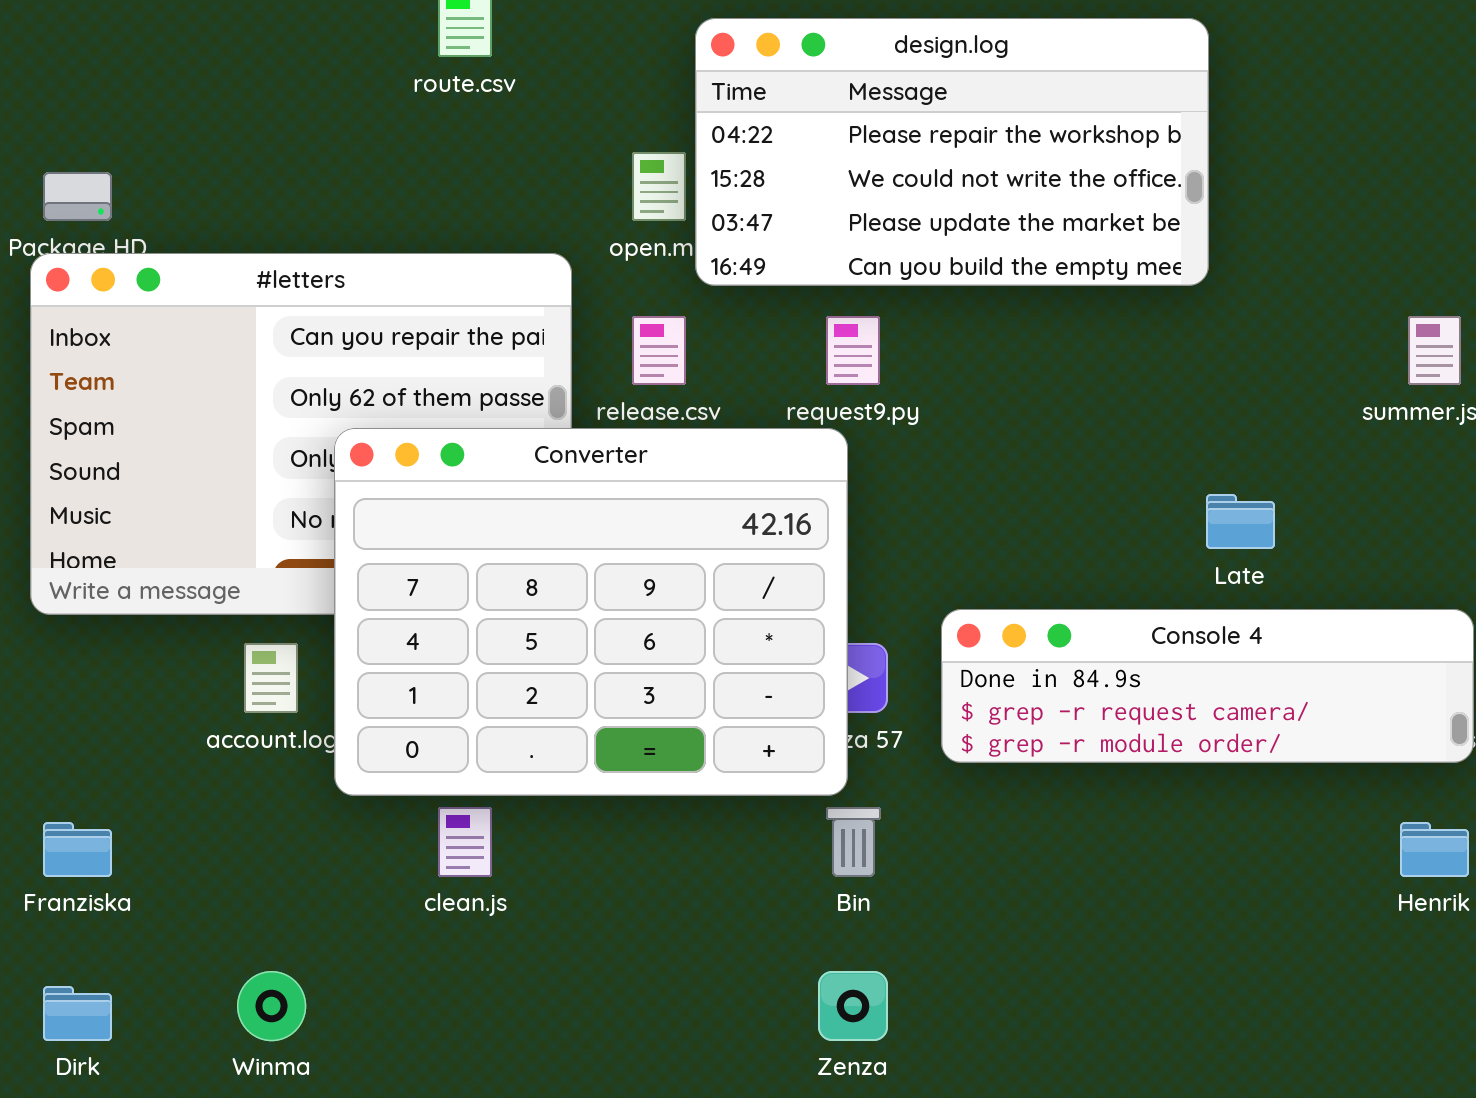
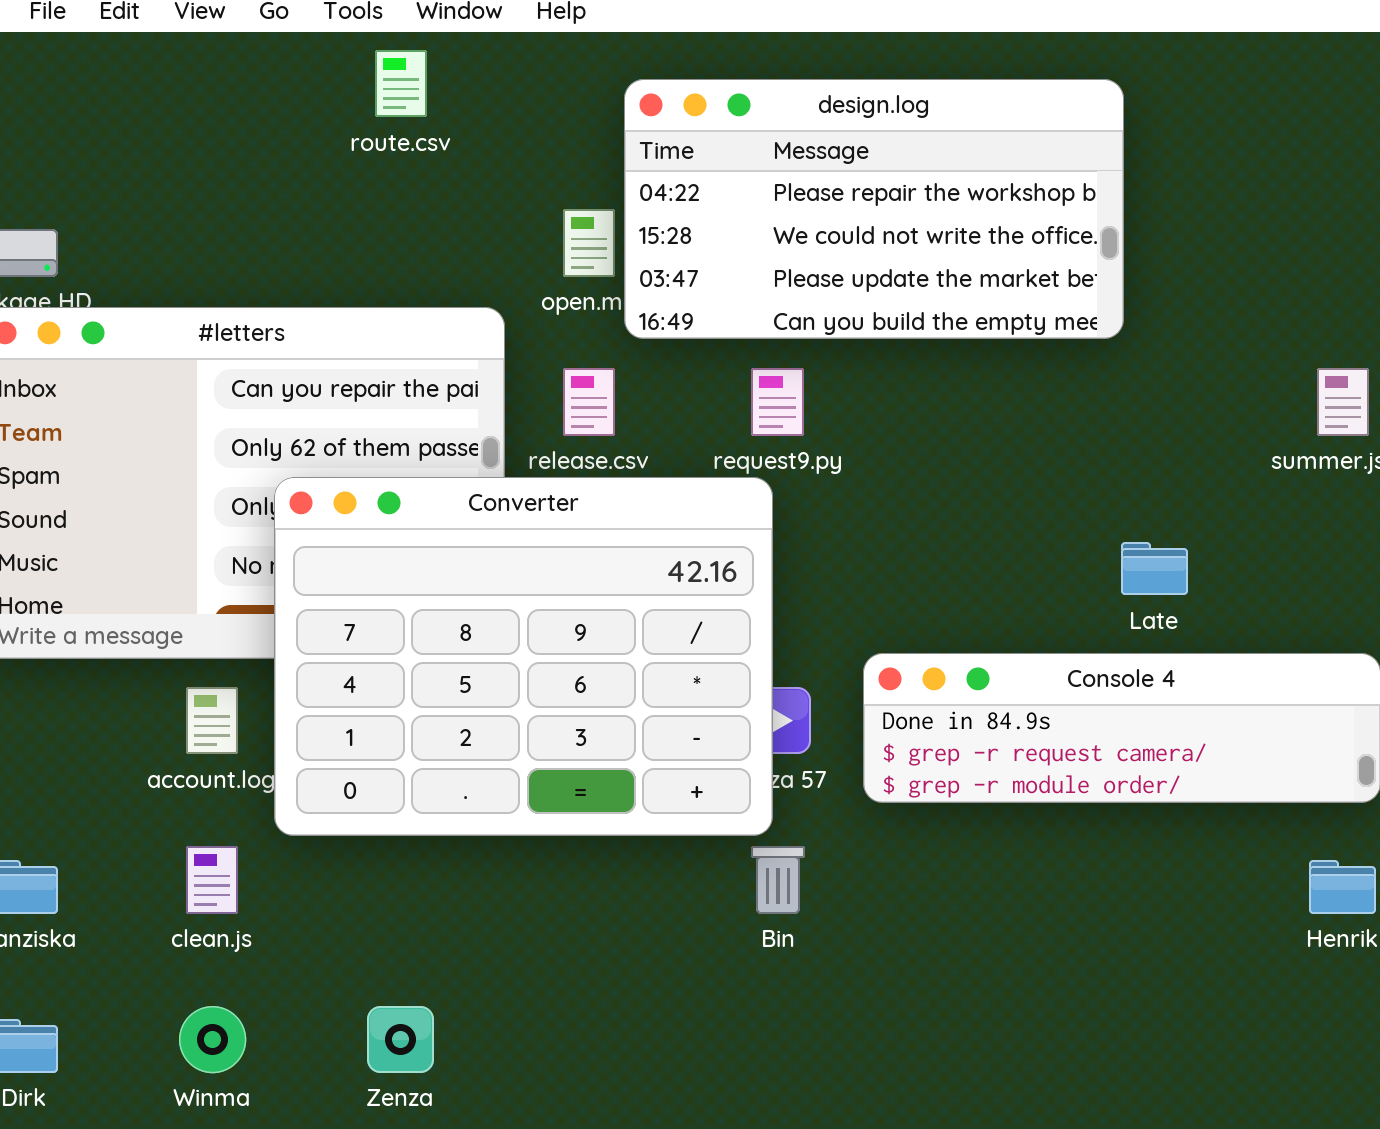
clean.js: [438,807,492,877] -> [186,846,238,914], moved
Zenza: [818,971,888,1041] -> [367,1006,434,1073], moved

